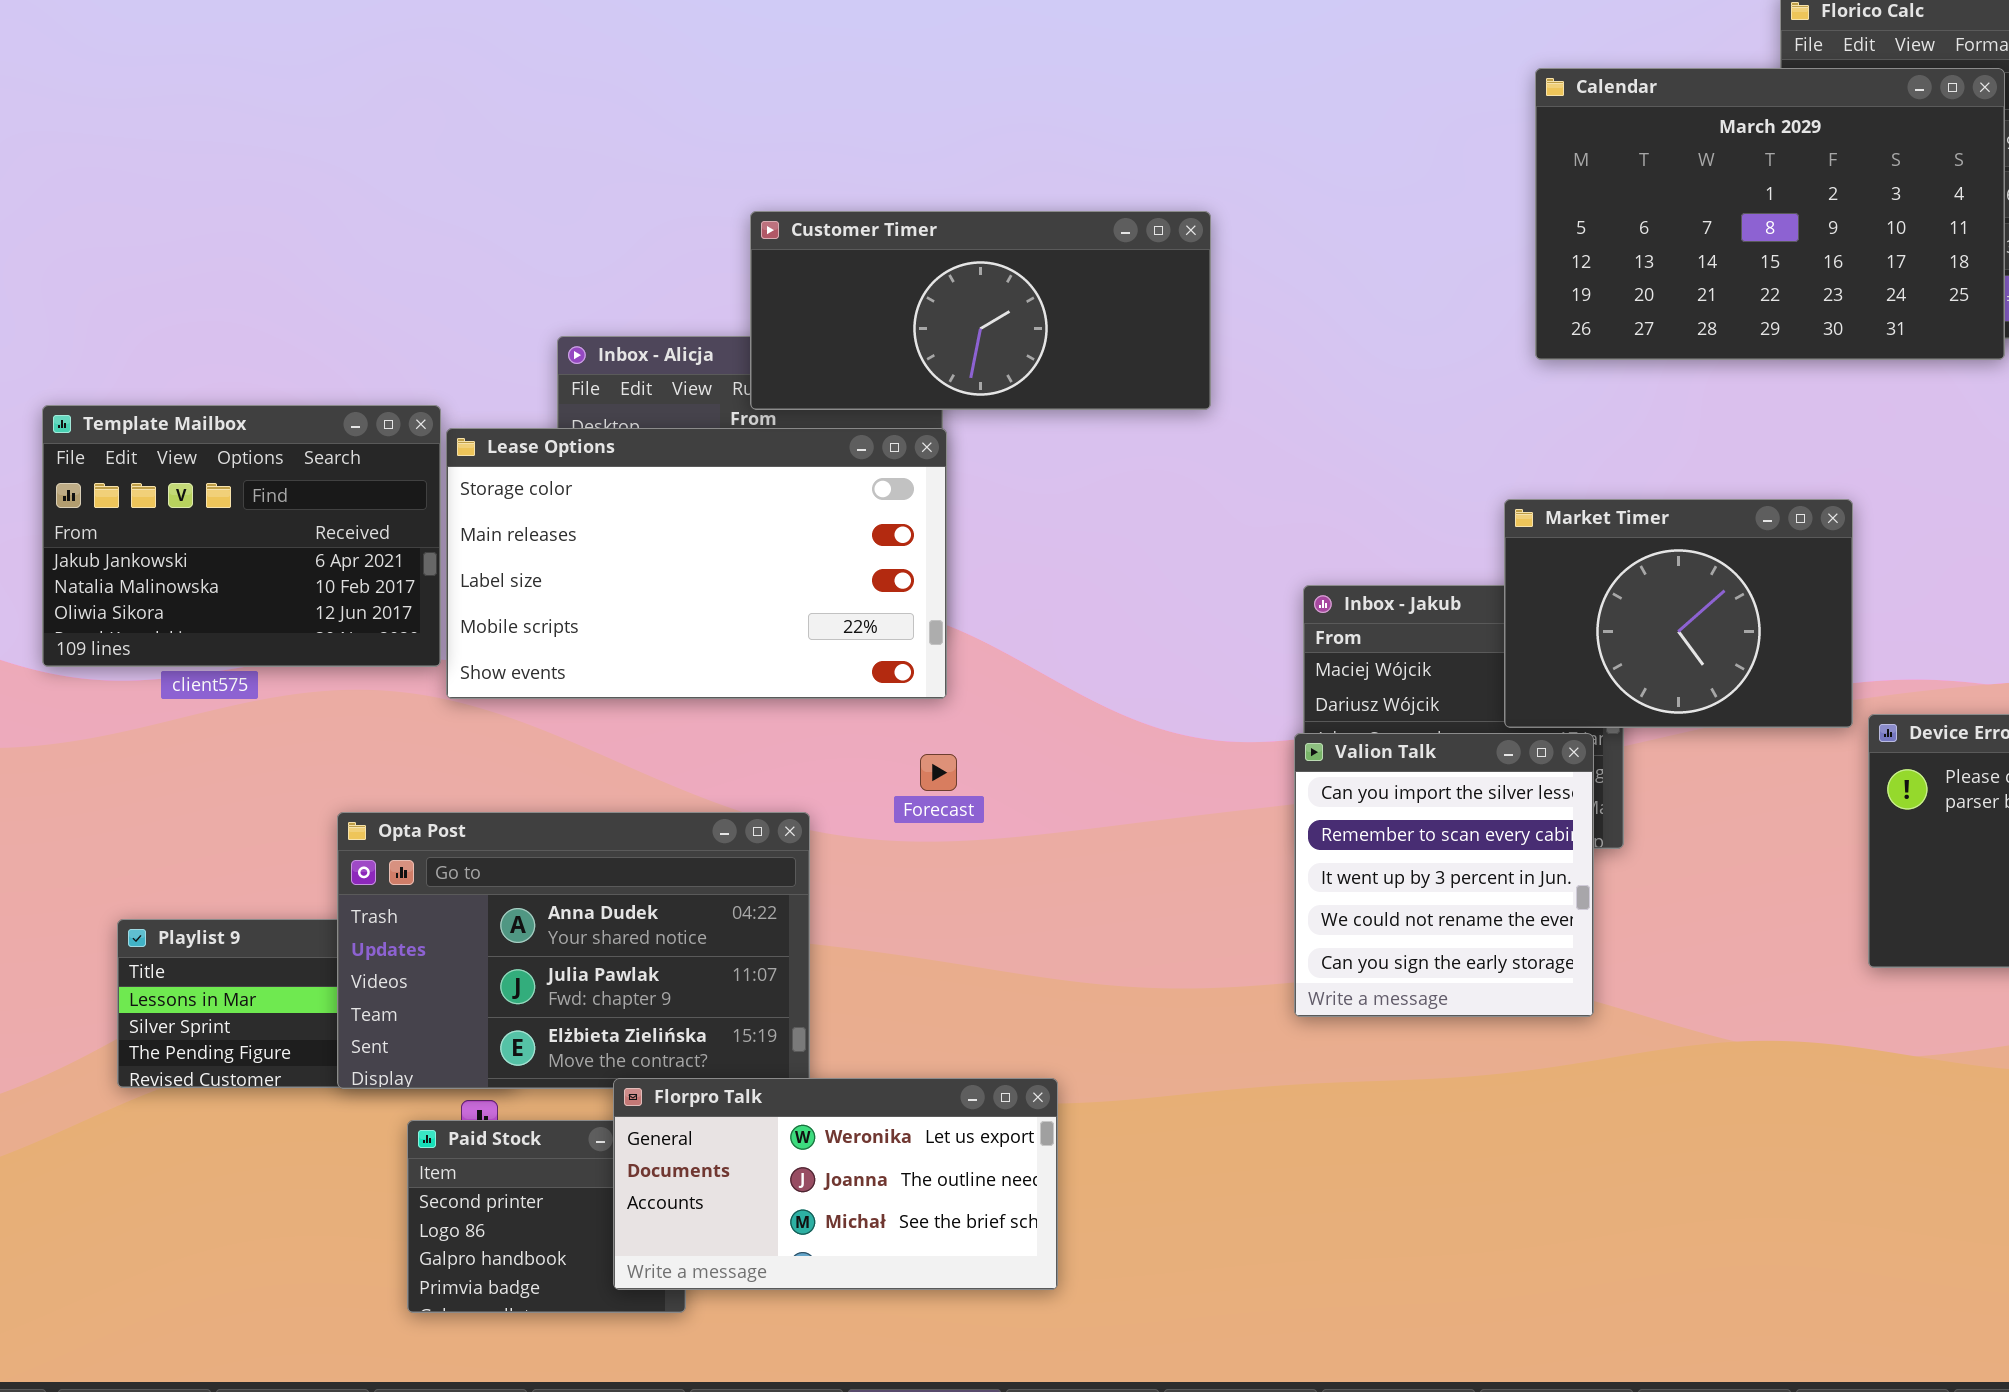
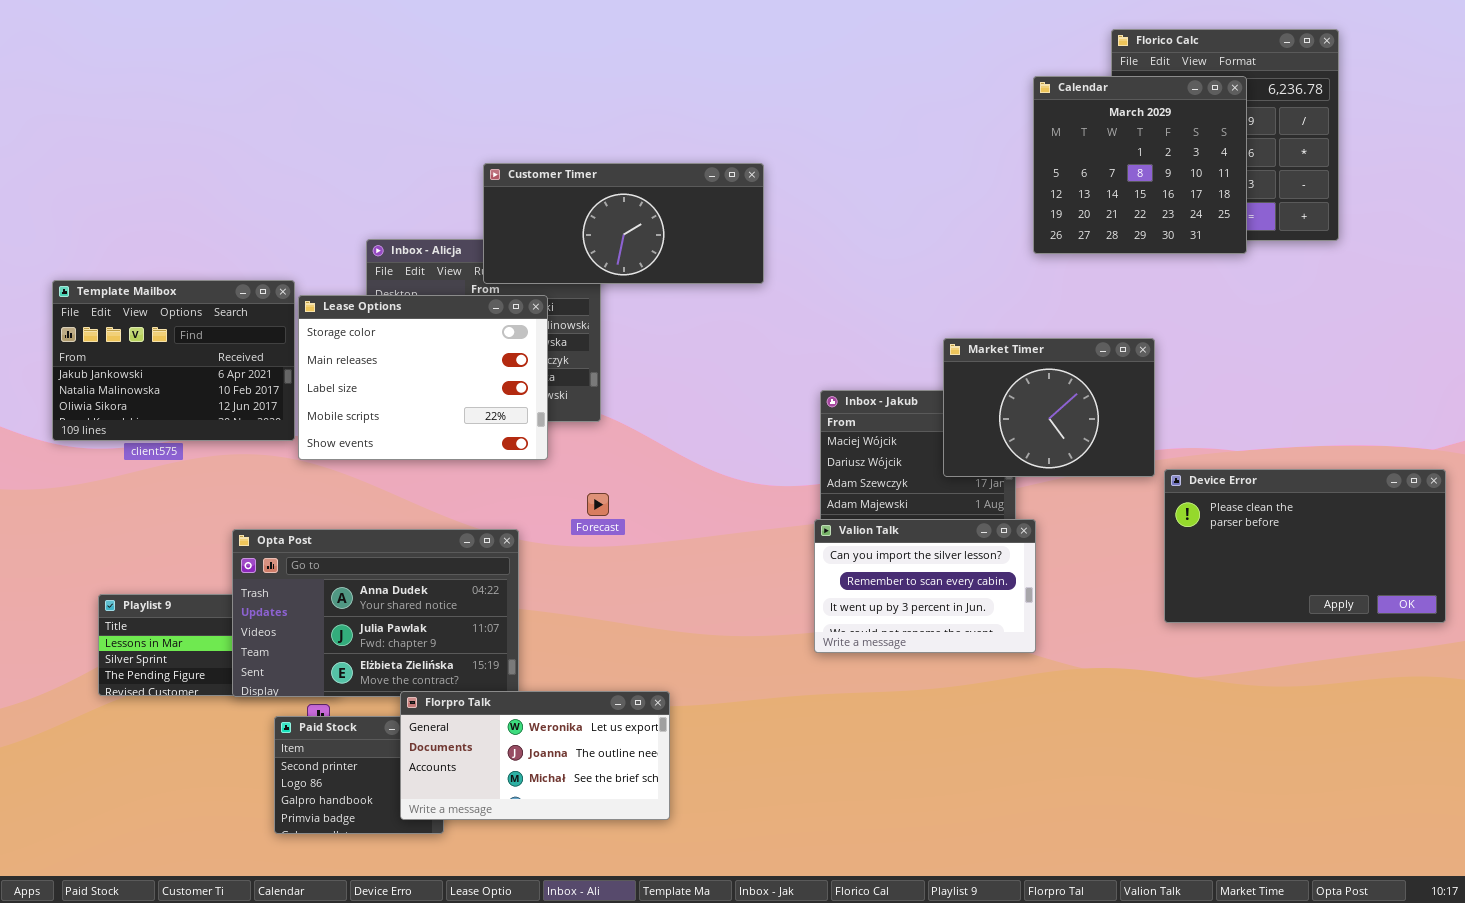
Calendar: [1535,68,2005,360] -> [1033,76,1247,254], resized
Lease Options: [446,428,947,699] -> [298,295,548,460], resized
Valion Talk: [1294,733,1594,1017] -> [814,519,1036,653], resized

